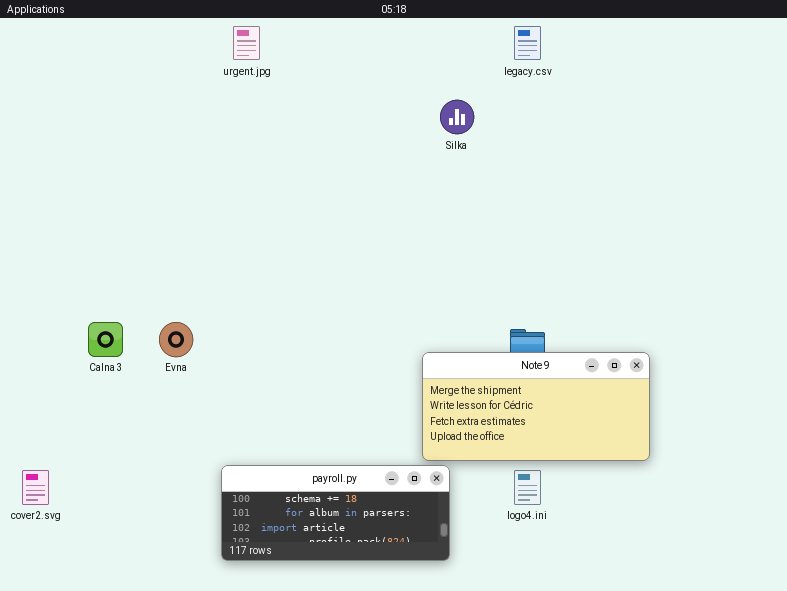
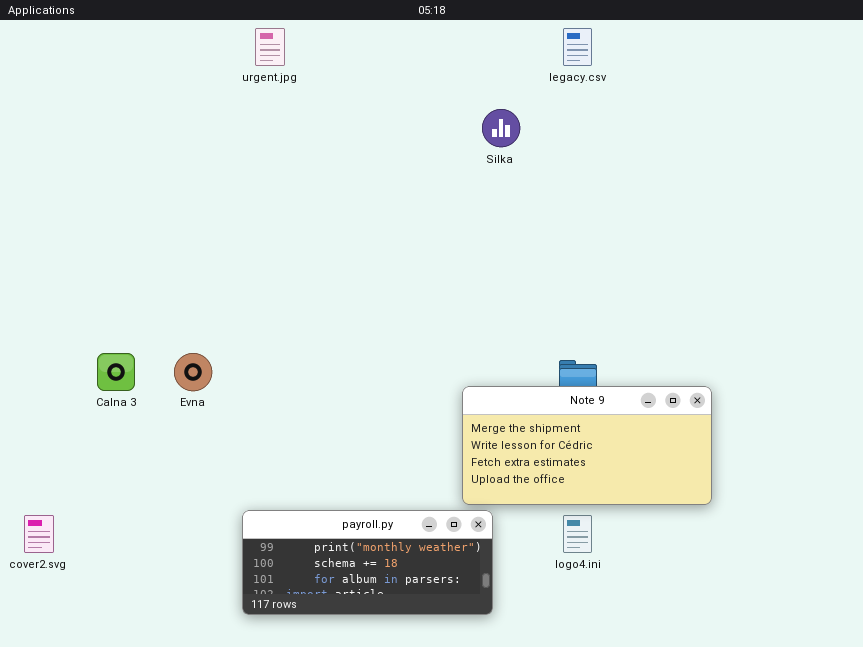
payroll.py: [221,465,450,561] -> [242,510,493,615], scrolled up 1 row

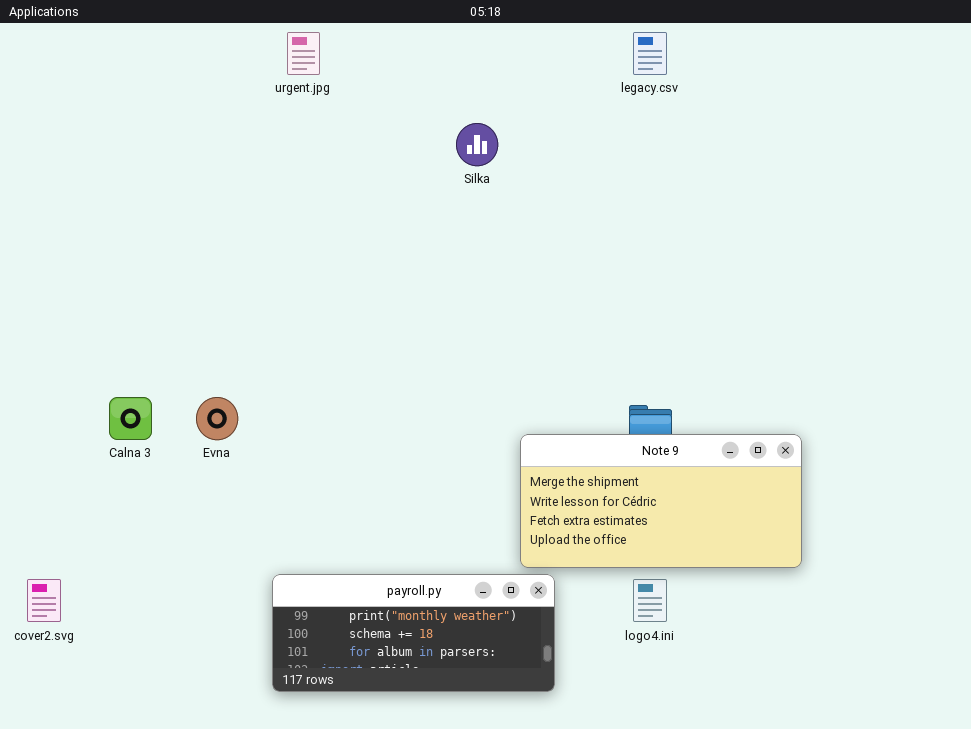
Silka: [482,109,520,147] -> [456,123,498,166], moved

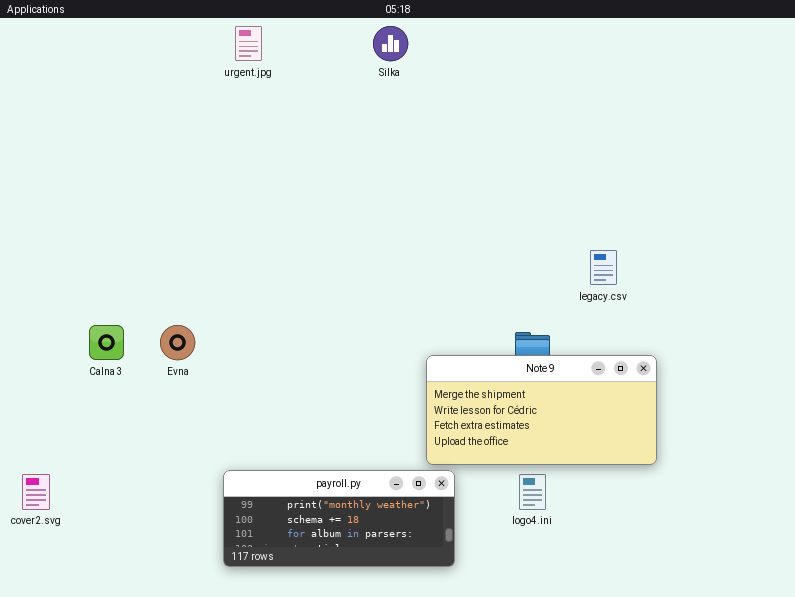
legacy.csv: [633,32,667,75] -> [590,250,617,285], moved
Silka: [456,123,498,166] -> [373,26,408,61], moved

